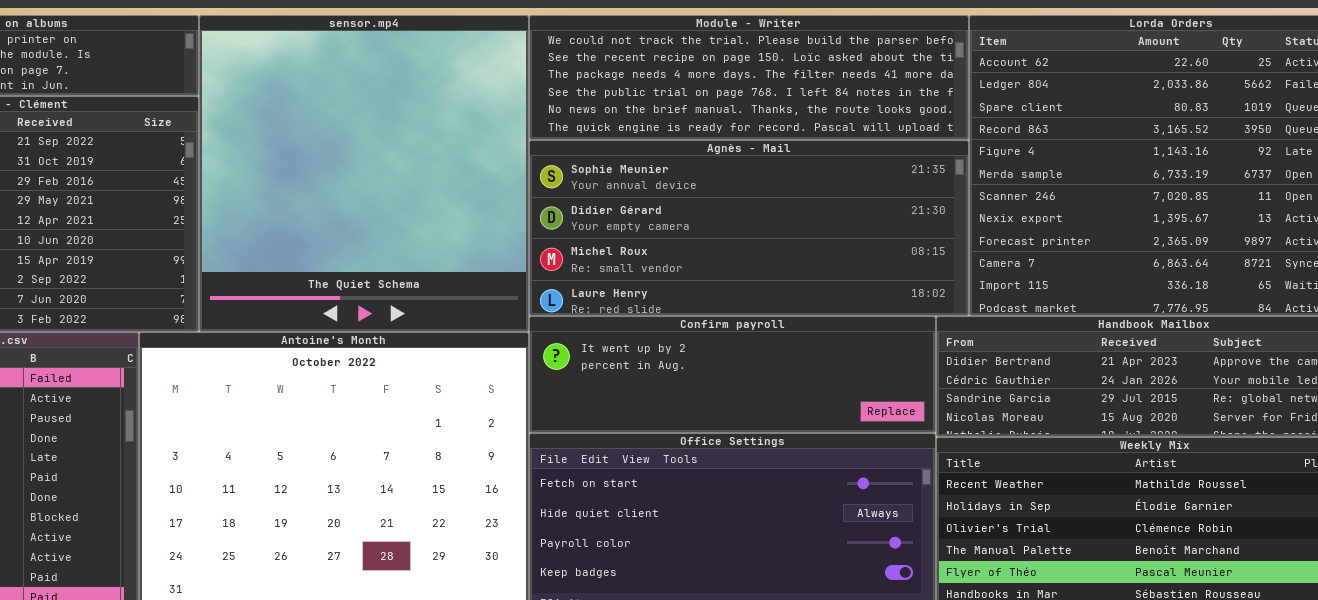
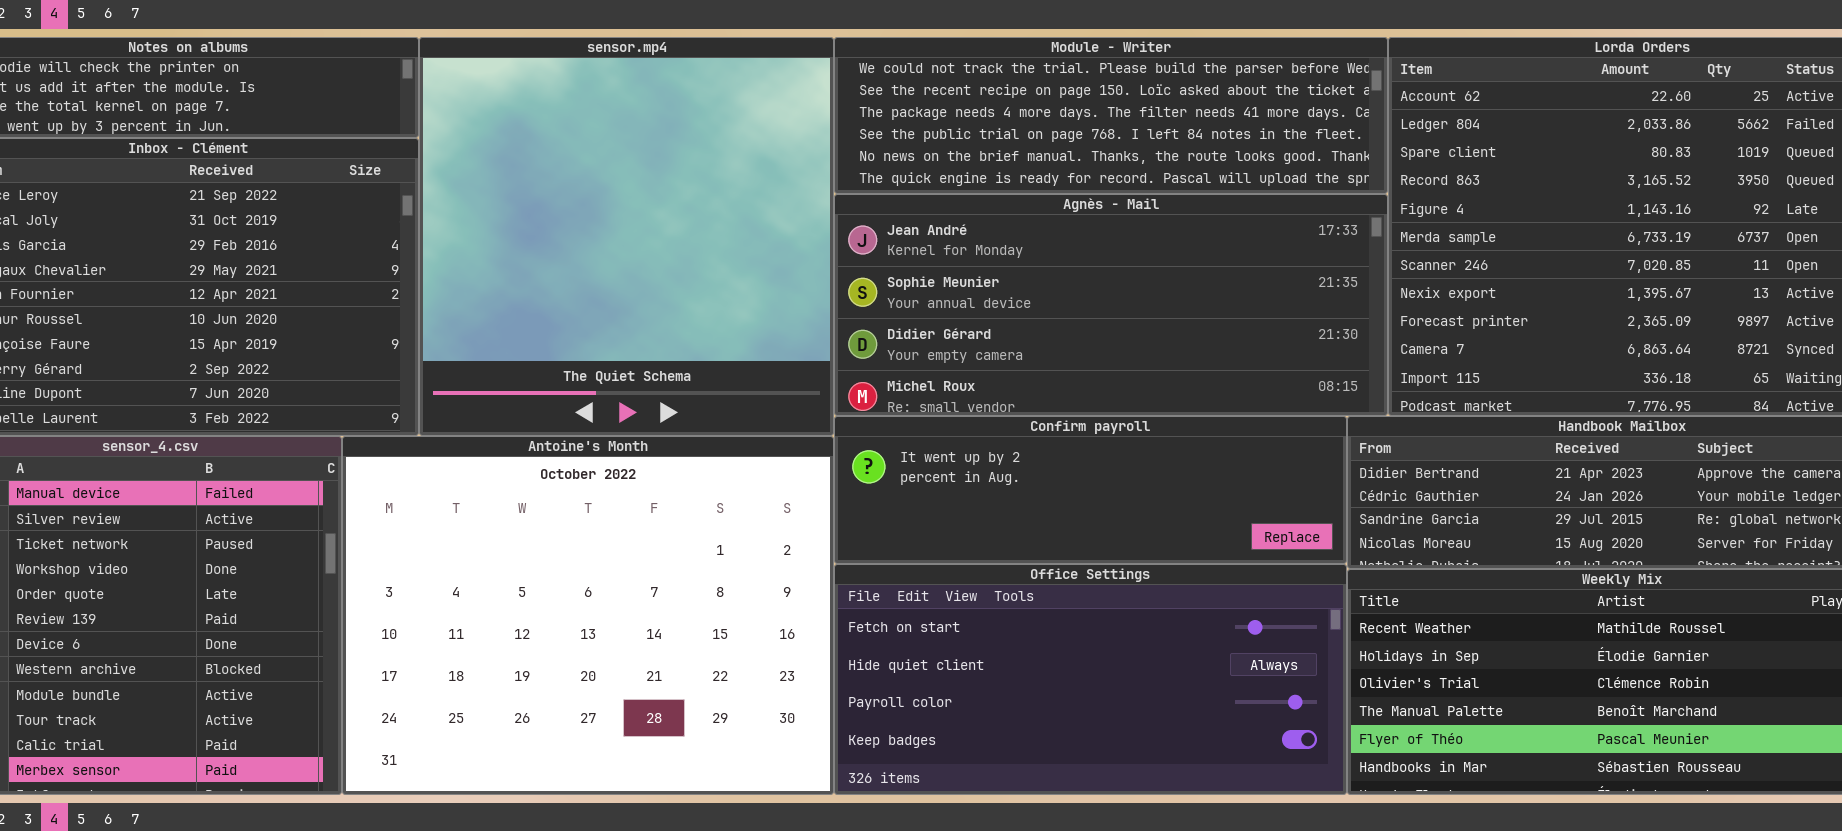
Agnès - Mail: [529,140,969,316] -> [834,194,1388,416], scrolled up 1 row

